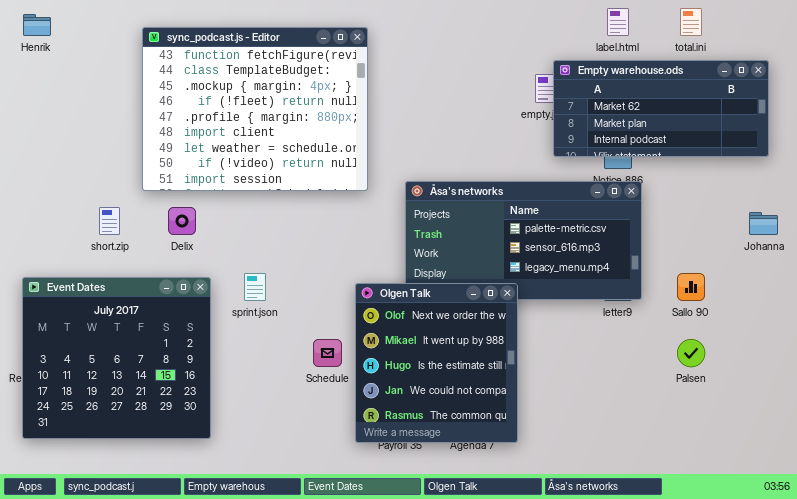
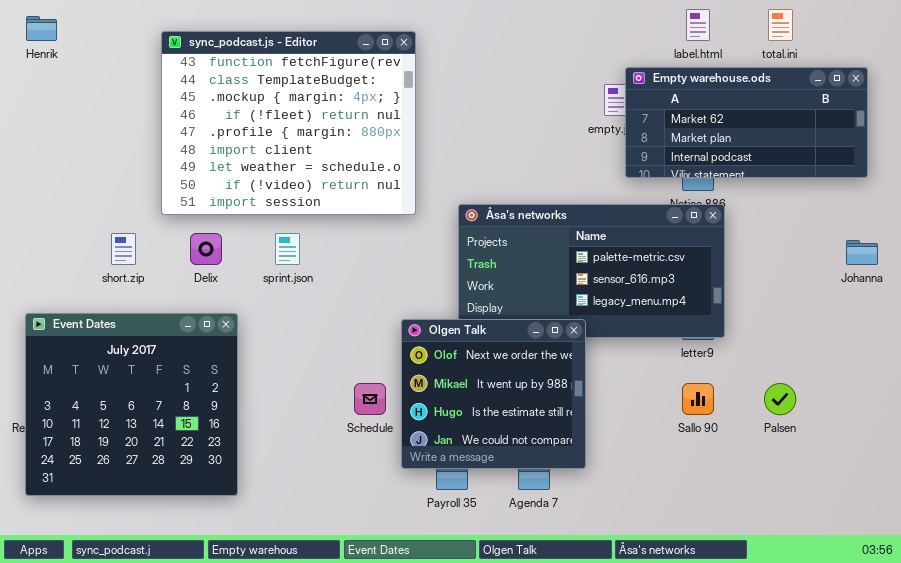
sprint.json: [244,273,266,301] -> [275,233,300,265], moved
Sallo 90: [677,273,705,301] -> [682,383,714,415], moved
Olgen Talk: [355,283,518,443] -> [401,319,586,469], resized

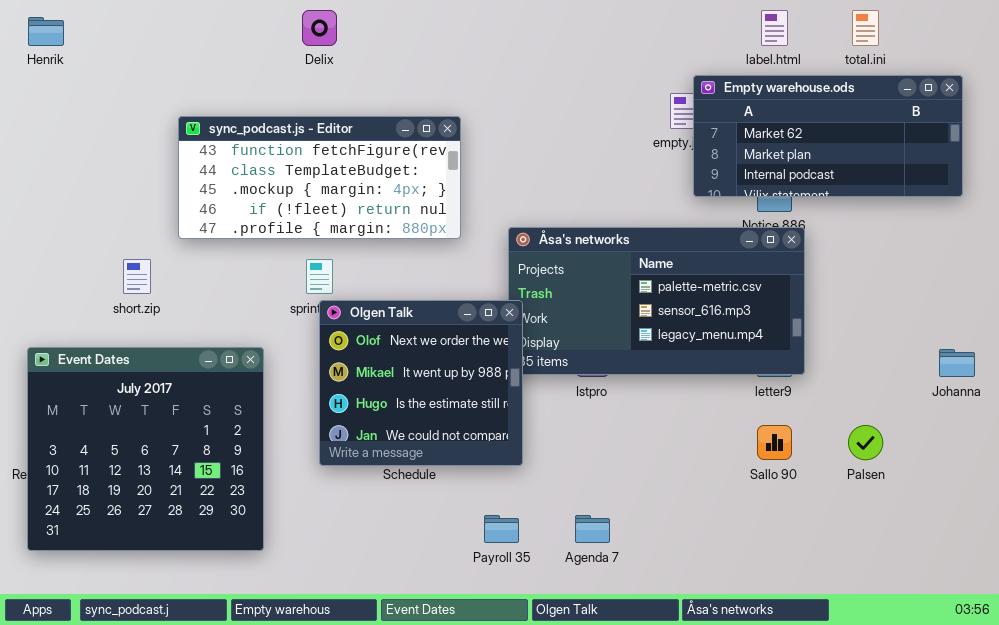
sync_podcast.js - Editor: [161,31,416,215] -> [178,116,461,239], resized
Delix: [190,233,222,265] -> [302,10,337,46], moved
Johanna: [846,240,878,265] -> [939,349,975,377], moved
Olgen Talk: [401,319,586,469] -> [319,300,523,466], moved

